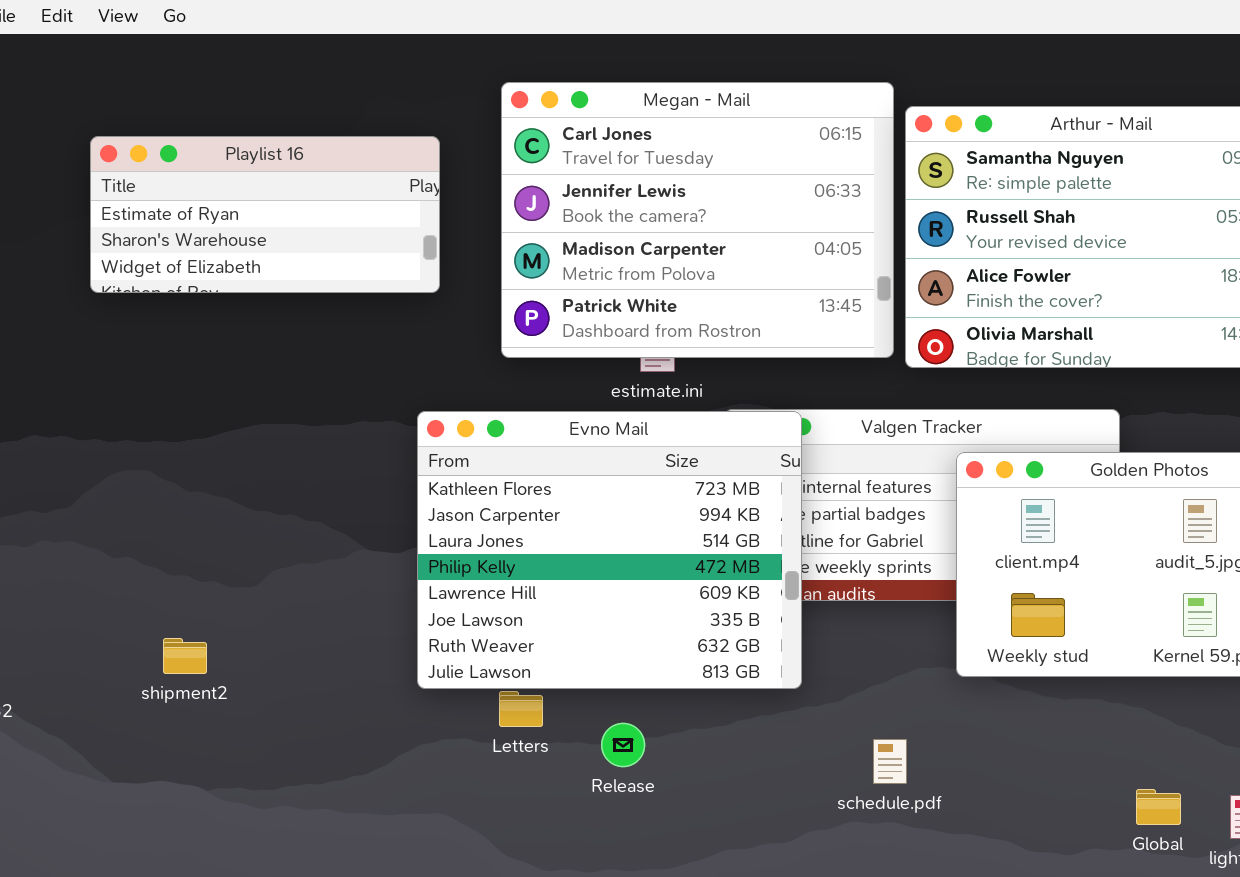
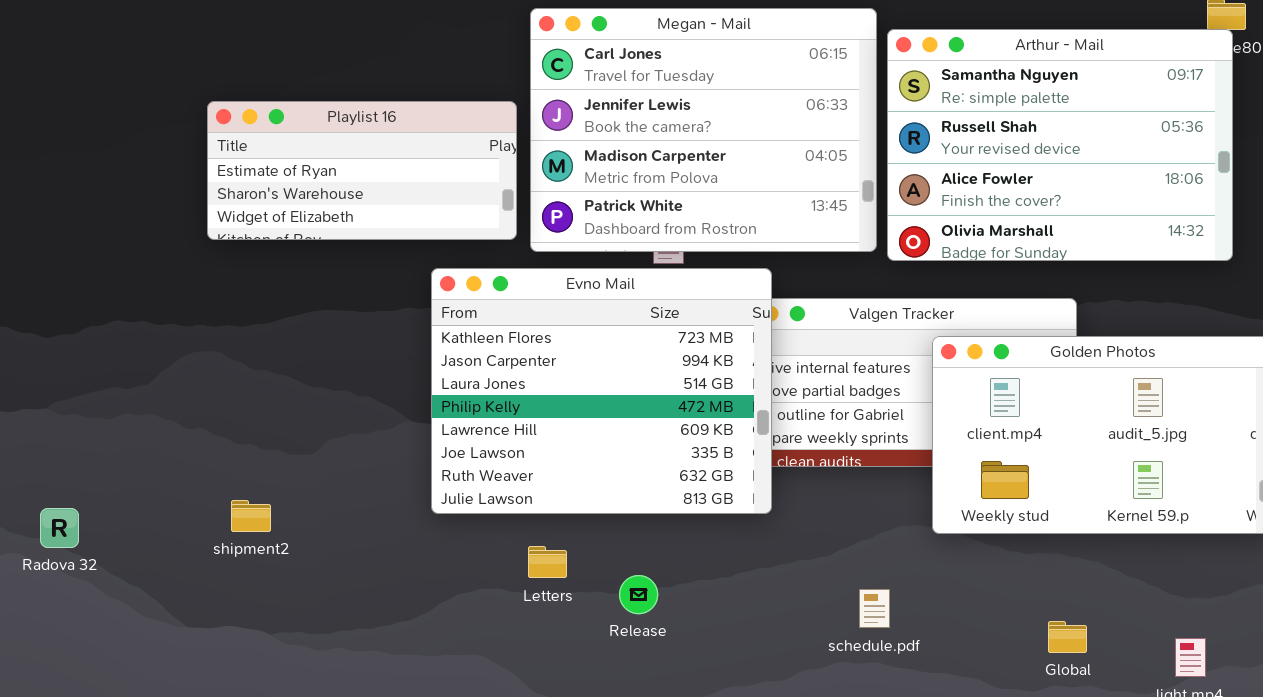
Playlist 16: [90,136,440,293] -> [207,101,517,240], moved
Evno Mail: [417,411,802,689] -> [431,268,772,514], moved
Global: [1136,789,1181,825] -> [1048,621,1087,653], moved

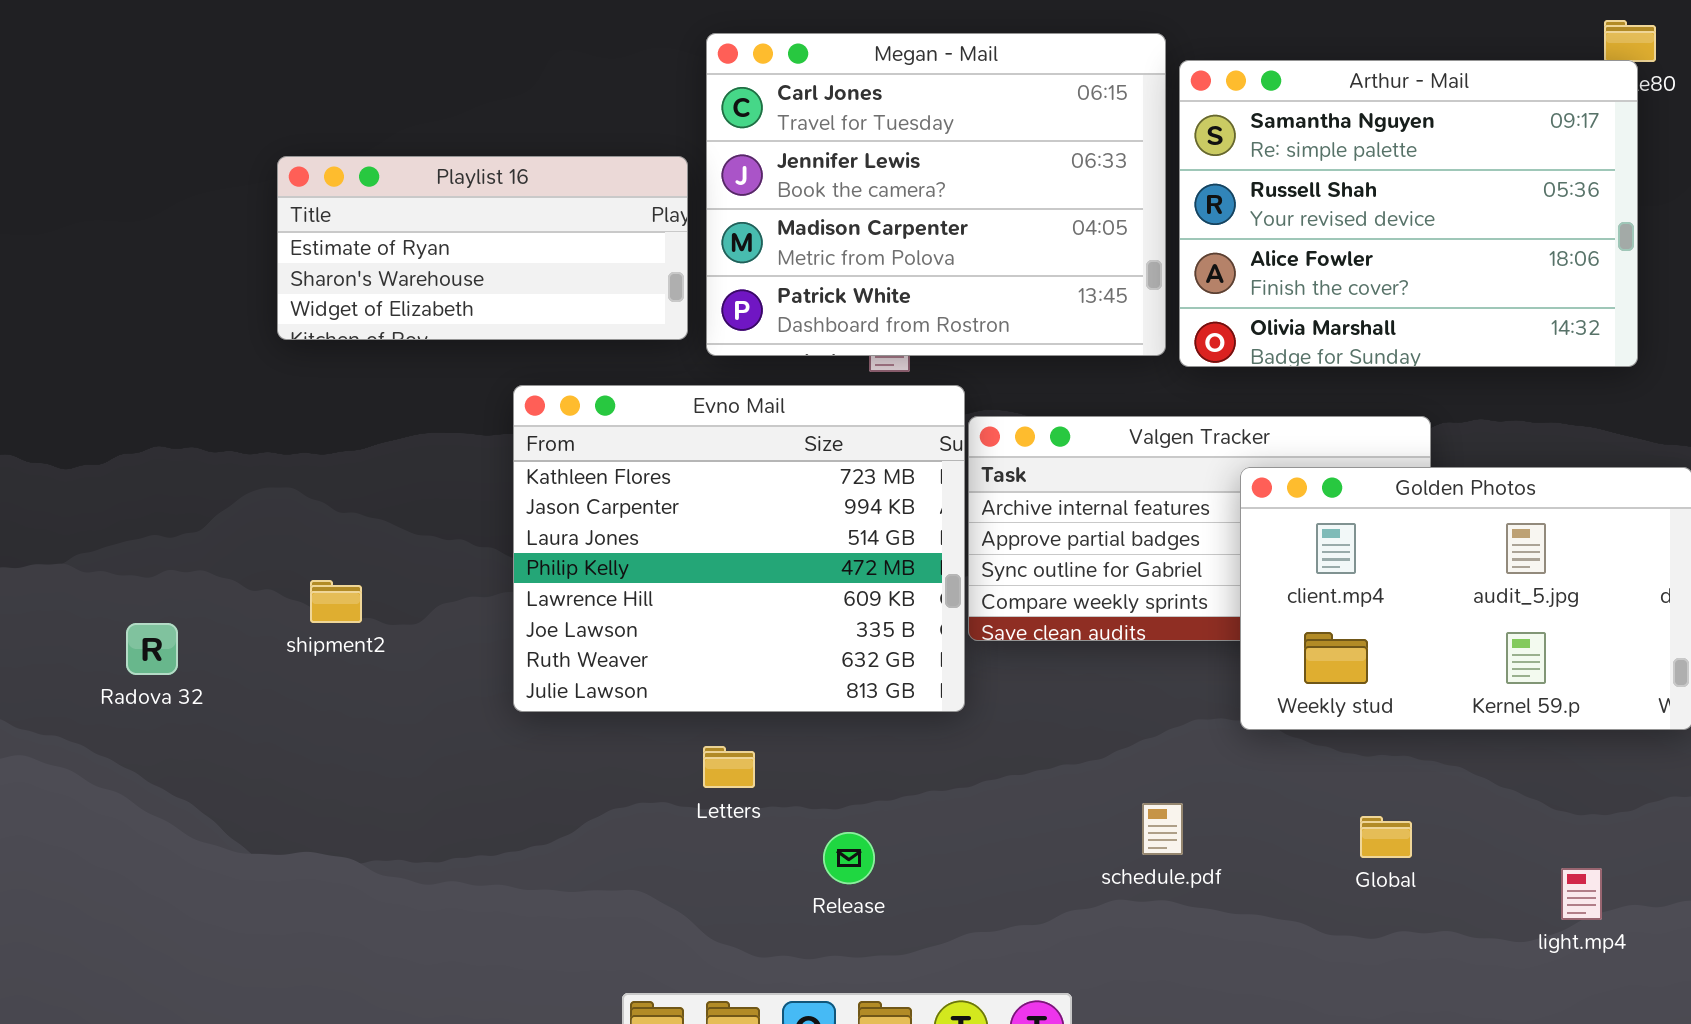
Evno Mail: [431,268,772,514] -> [513,385,965,712], moved
shipment2: [231,500,271,532] -> [310,580,362,623], moved
Radova 32: [40,508,79,548] -> [126,623,178,675], moved
Release: [619,575,658,614] -> [823,832,875,884], moved
Global: [1048,621,1087,653] -> [1360,816,1412,858], moved

